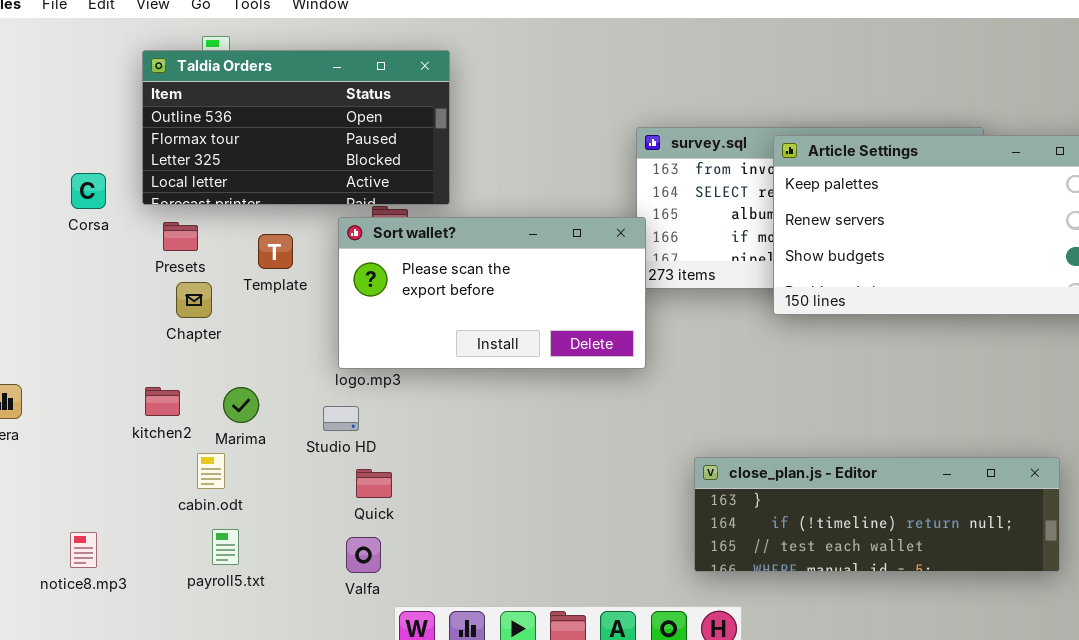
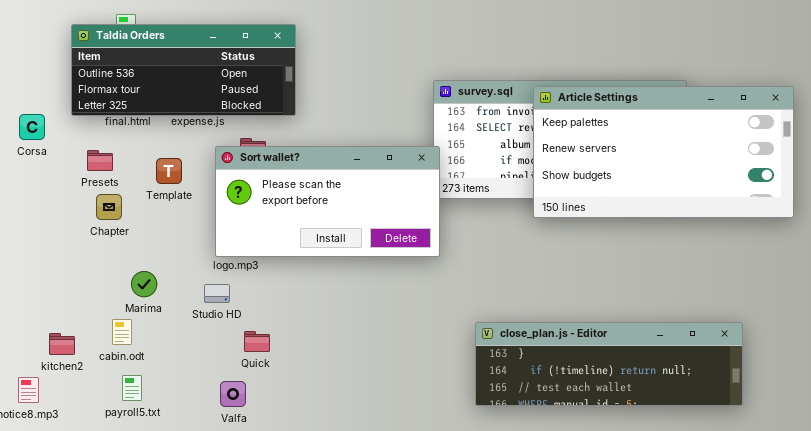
Taldia Orders: [142,50,450,205] -> [71,24,296,116], resized
kitchen2: [145,387,180,416] -> [49,333,75,355], moved
Quick: [356,469,392,498] -> [244,331,270,352], moved

